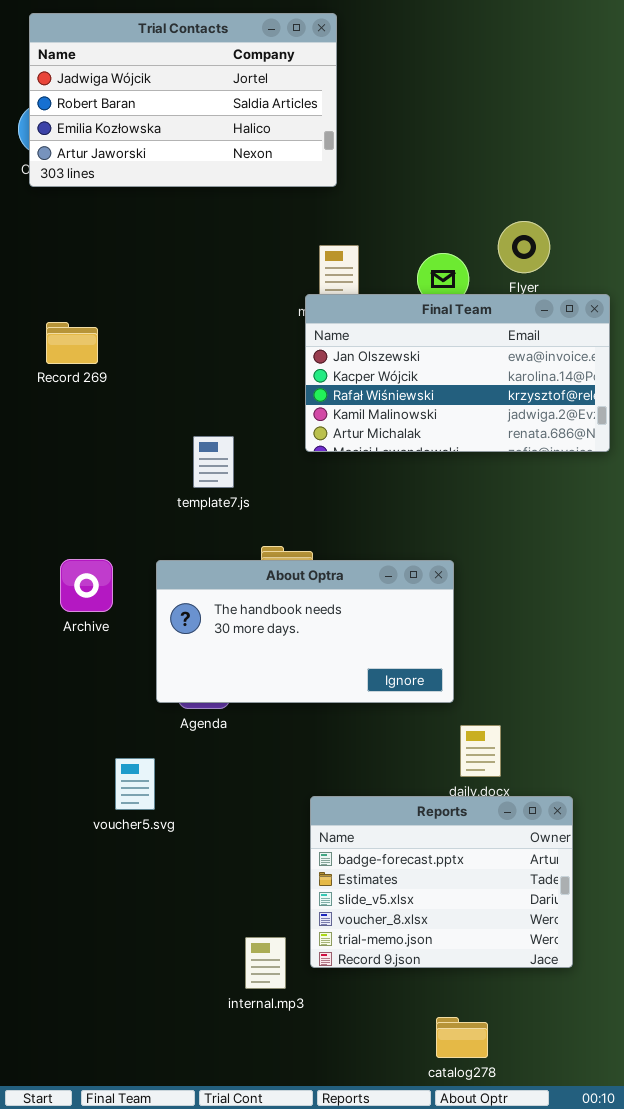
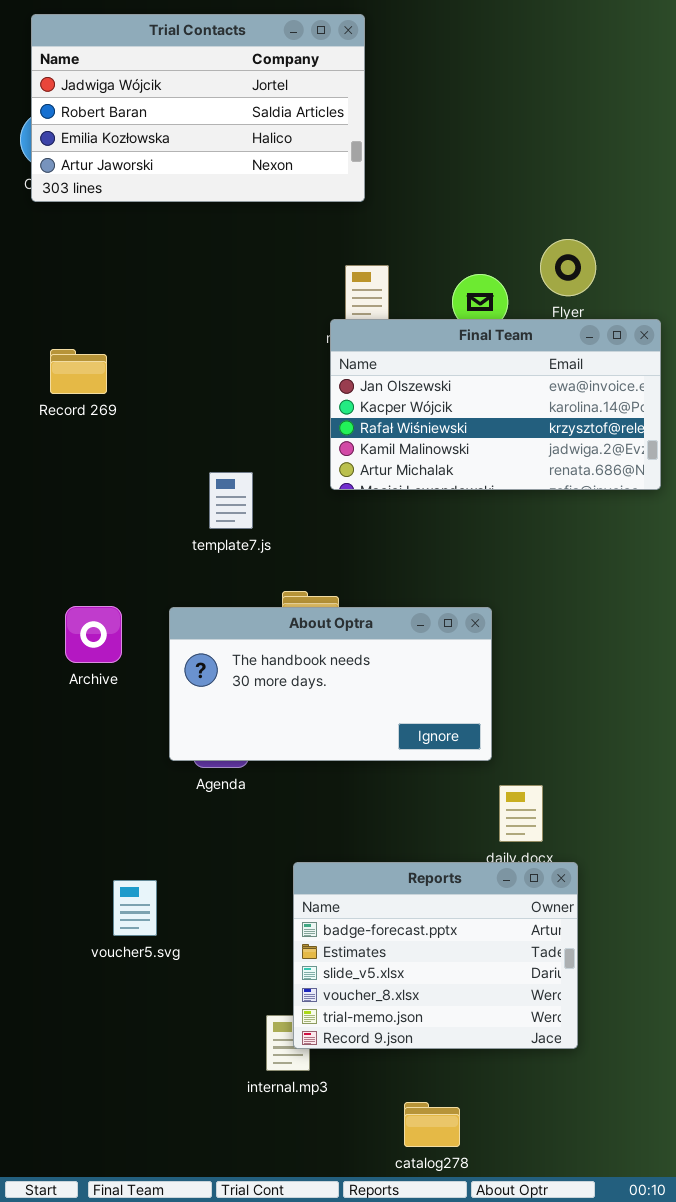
voucher5.svg: [115,758,155,810] -> [113,880,157,936], moved
Reports: [310,796,573,968] -> [293,862,578,1049], moved
catalog278: [436,1017,488,1058] -> [404,1102,460,1147], moved

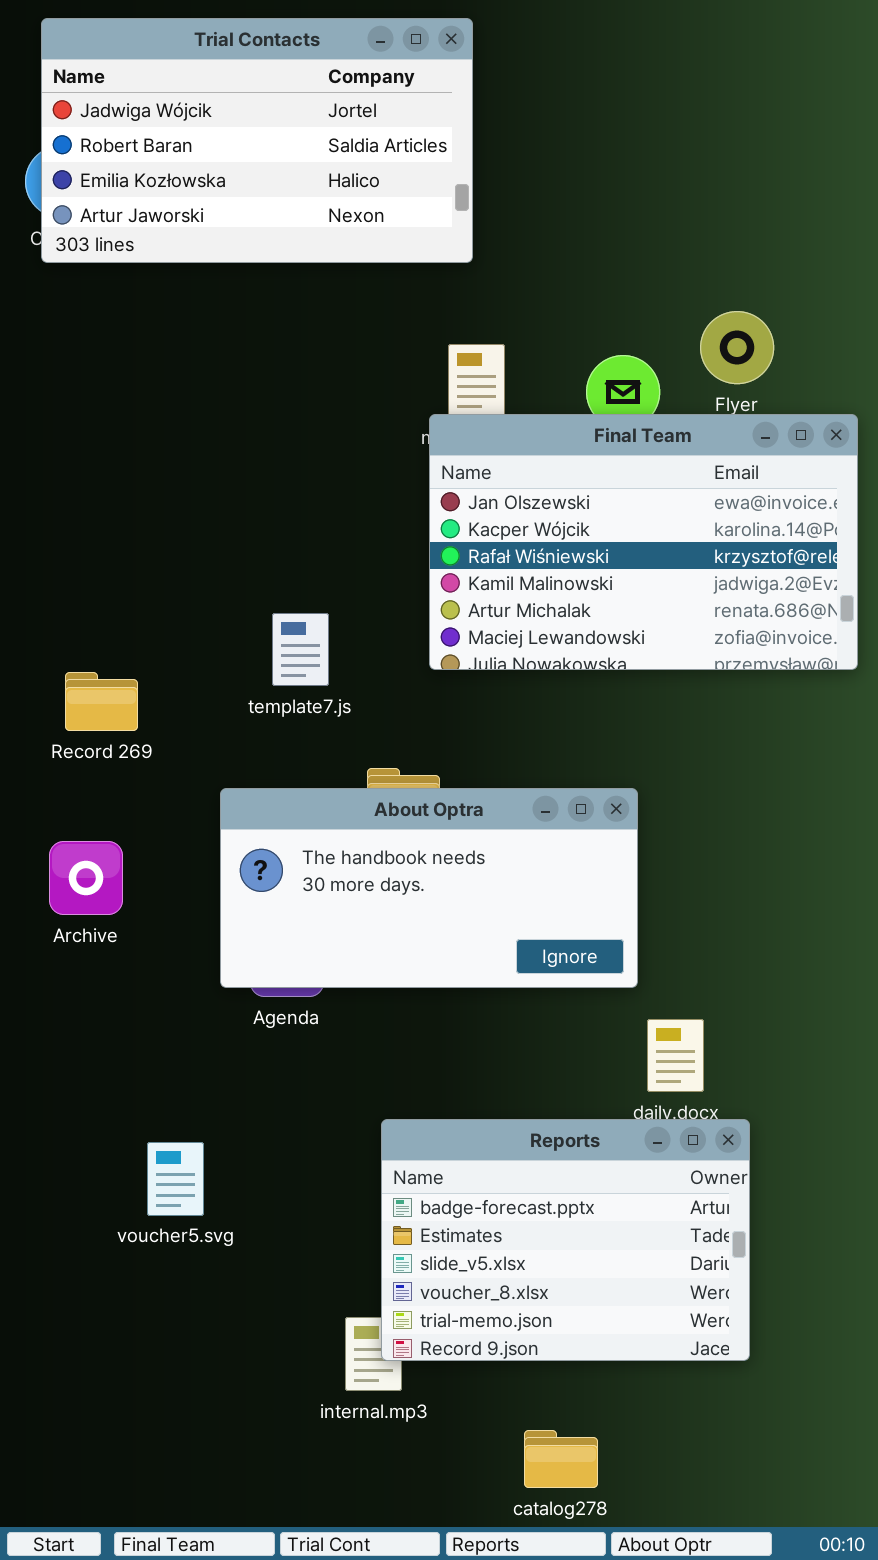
Final Team: [330,319,661,490] -> [429,414,858,670], resized
Record 269: [50,349,107,394] -> [65,672,138,731], moved
Archive: [65,606,122,663] -> [49,841,123,915], moved

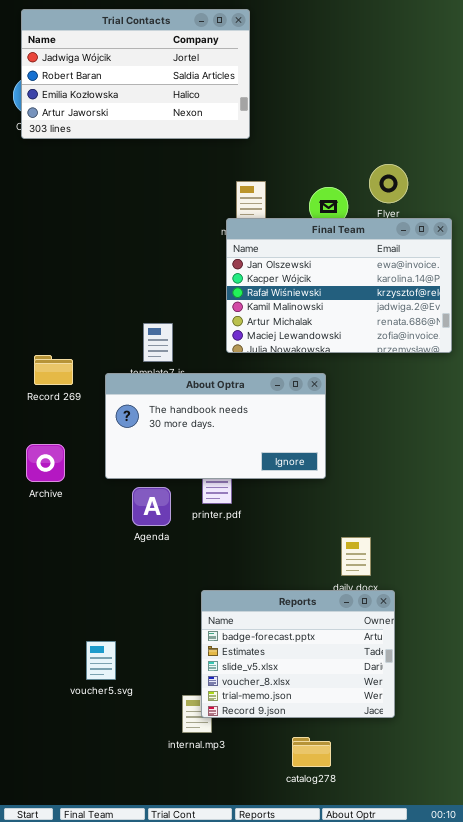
About Optra: [220,788,638,988] -> [105,373,326,479], moved
voucher5.svg: [147,1142,204,1216] -> [86,641,116,680], moved
catalog278: [524,1430,598,1488] -> [292,737,331,767], moved

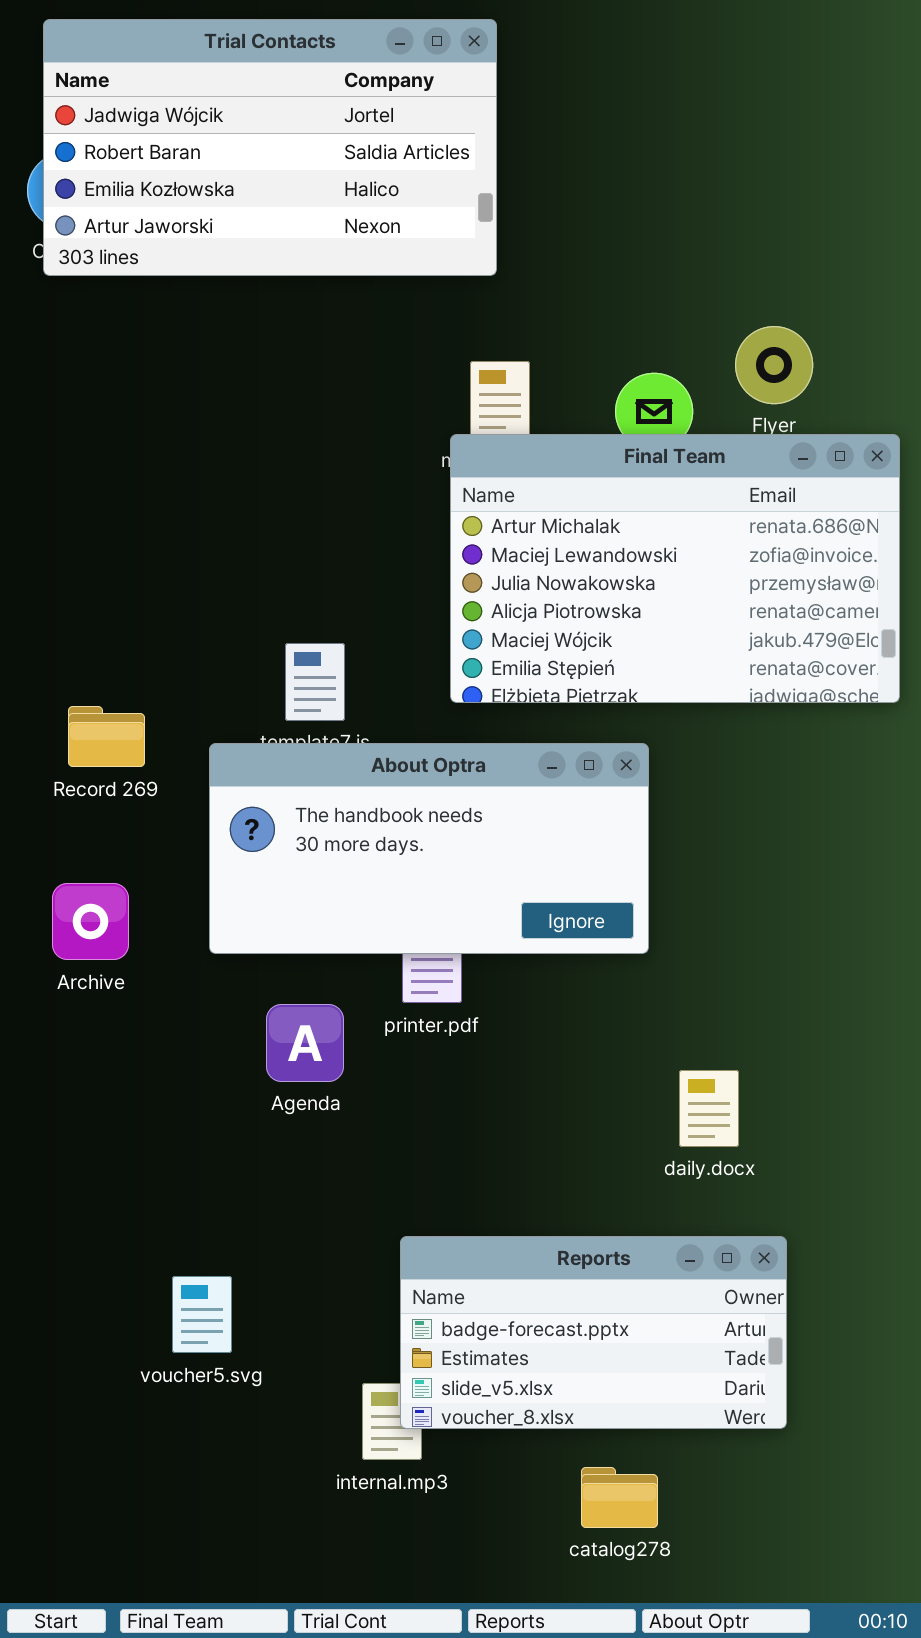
Final Team: [226,218,452,353] -> [450,434,900,703], scrolled down 4 rows
Agenda: [132,487,171,526] -> [266,1004,344,1082], moved
Reports: [201,590,395,718] -> [400,1236,787,1429], resized

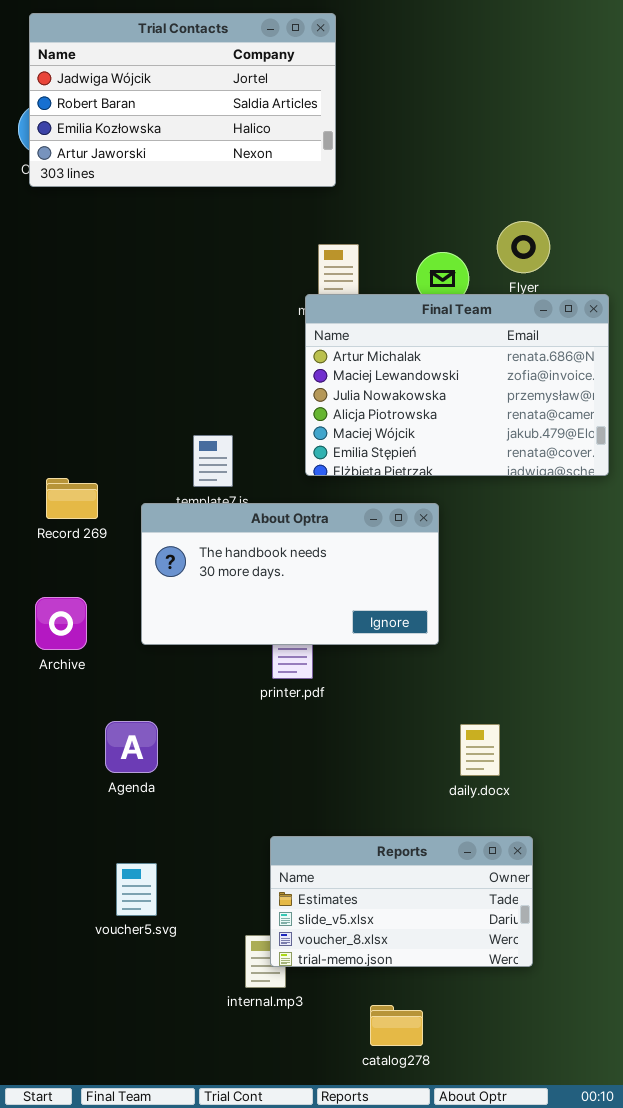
Agenda: [266,1004,344,1082] -> [105,721,158,773], moved
Reports: [400,1236,787,1429] -> [270,836,533,967], scrolled down 1 row
catalog278: [581,1467,658,1528] -> [370,1005,423,1046], moved

